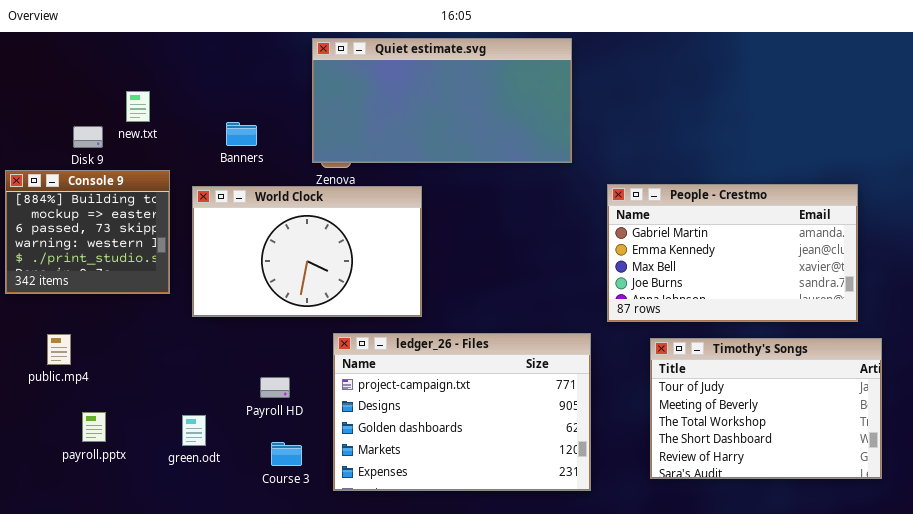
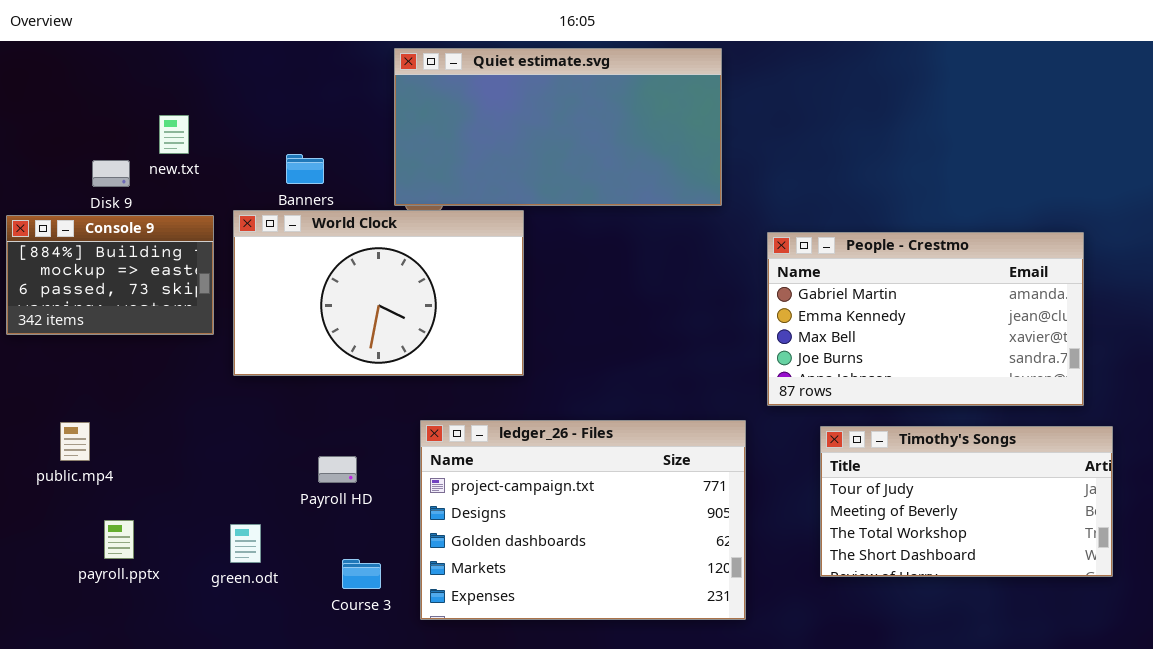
Console 9: [5,170,170,294] -> [6,215,214,335], resized
World Clock: [192,186,422,317] -> [233,210,524,376], moved
Timothy's Songs: [650,338,882,479] -> [820,426,1113,577], resized
Payroll HD: [260,377,290,398] -> [318,456,357,483], moved

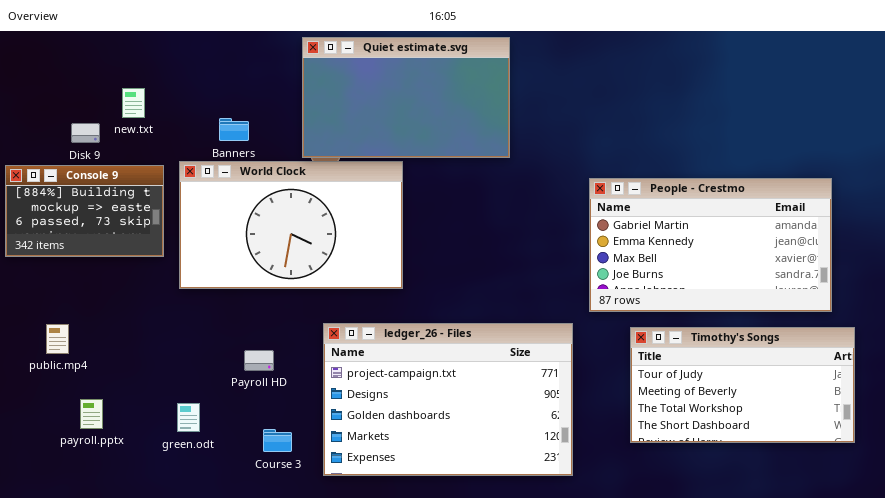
Quiet estimate.svg: [394,48,722,206] -> [302,37,510,158], resized

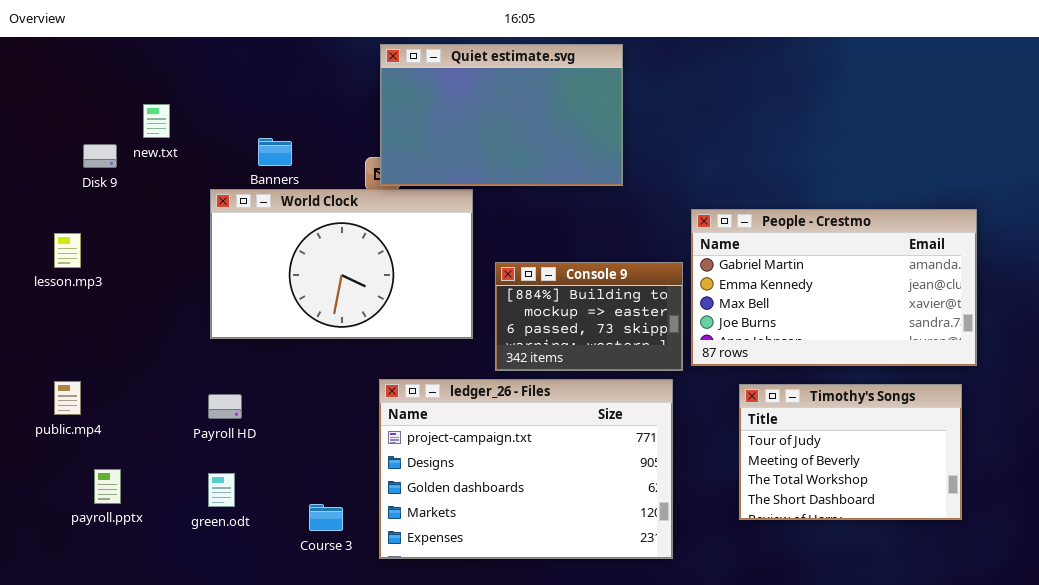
Quiet estimate.svg: [302,37,510,158] -> [380,44,623,186], moved
Console 9: [5,165,164,257] -> [495,262,683,371], moved
Timothy's Songs: [630,327,855,443] -> [739,384,962,520], resized
Payroll HD: [244,350,274,371] -> [208,394,242,419], moved

